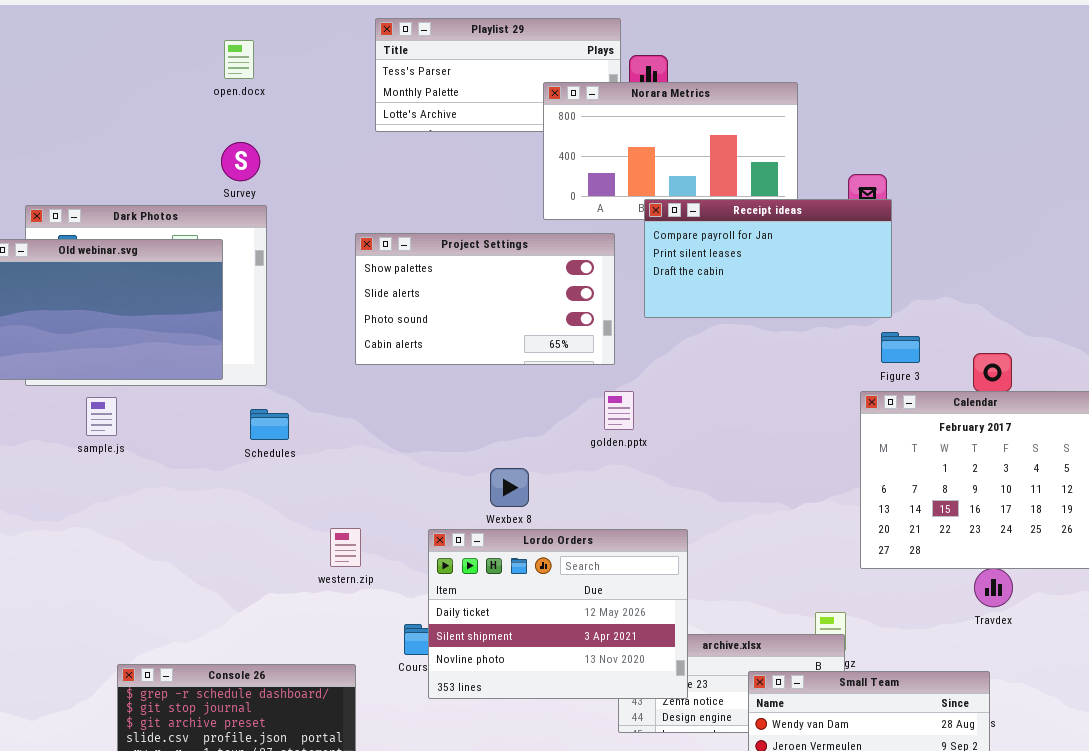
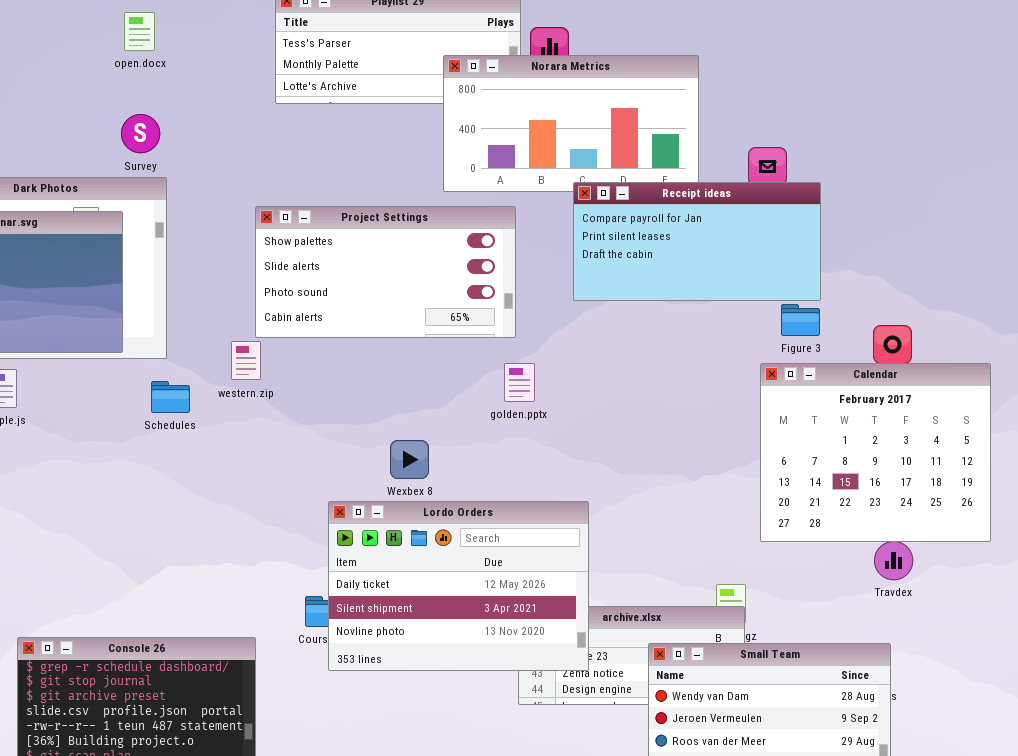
Receipt ideas: [644,199,892,318] -> [573,182,821,301], moved
western.zip: [330,528,361,567] -> [231,341,261,380], moved

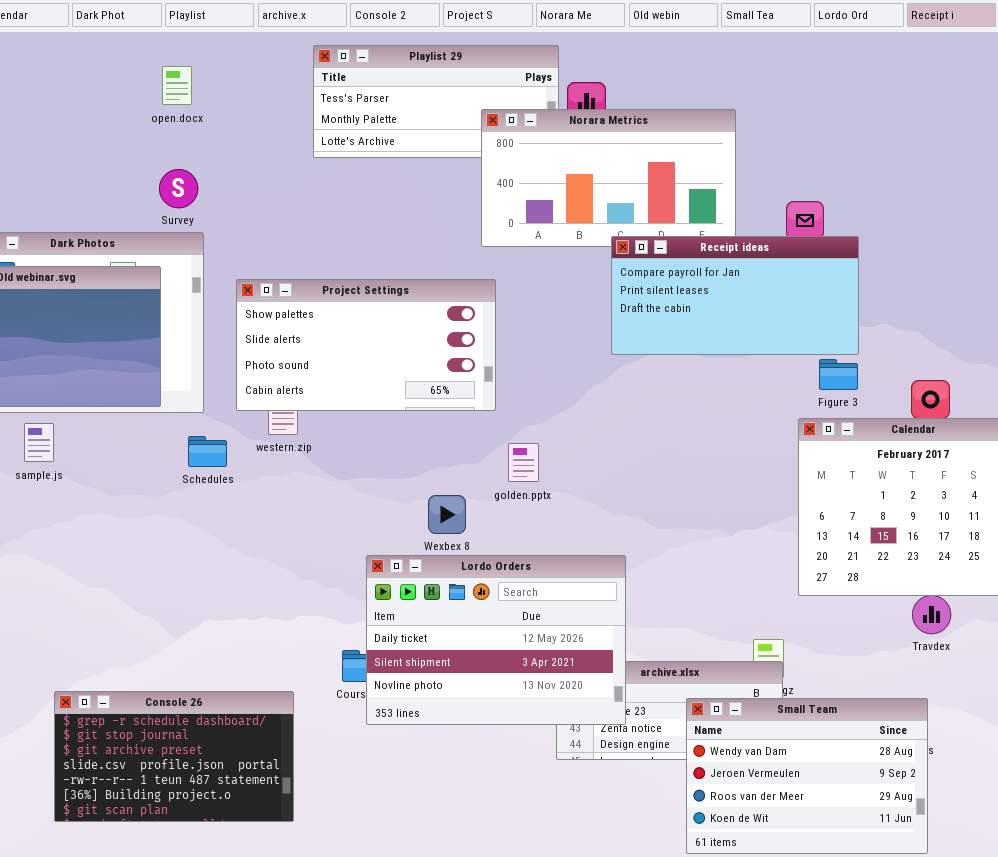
Project Settings: [255,206,516,338] -> [236,279,496,411], moved
golden.pptx: [504,363,535,402] -> [508,443,539,482], moved

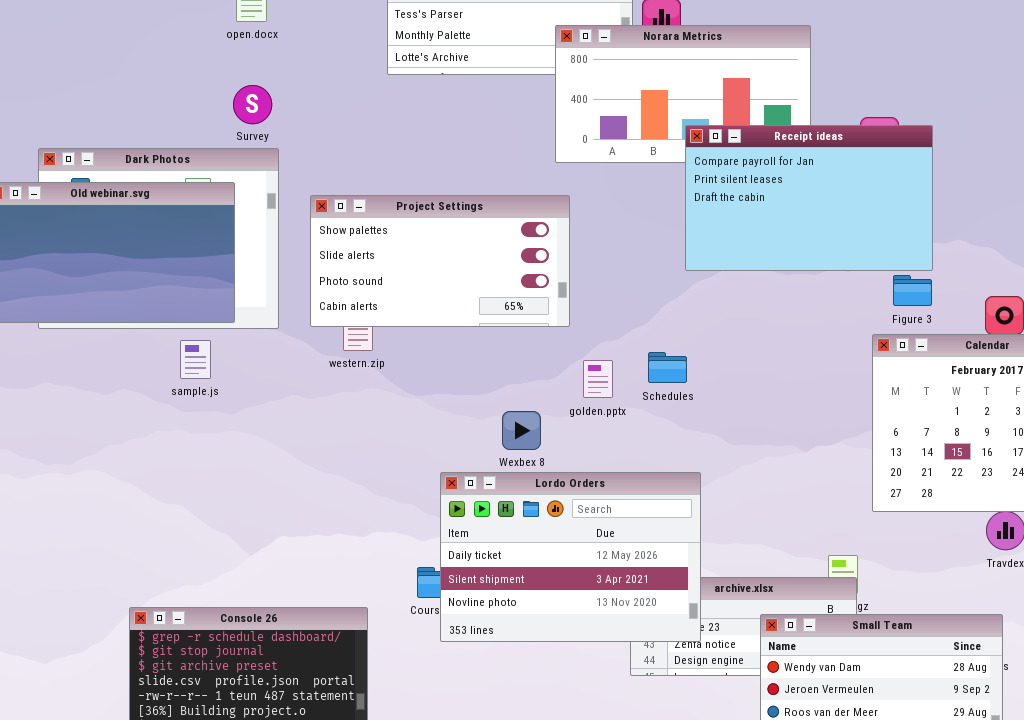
Receipt ideas: [611,236,859,355] -> [685,125,933,271], resized
sample.js: [24,423,54,462] -> [180,340,211,379], moved
Schedules: [188,436,227,467] -> [648,352,687,383], moved

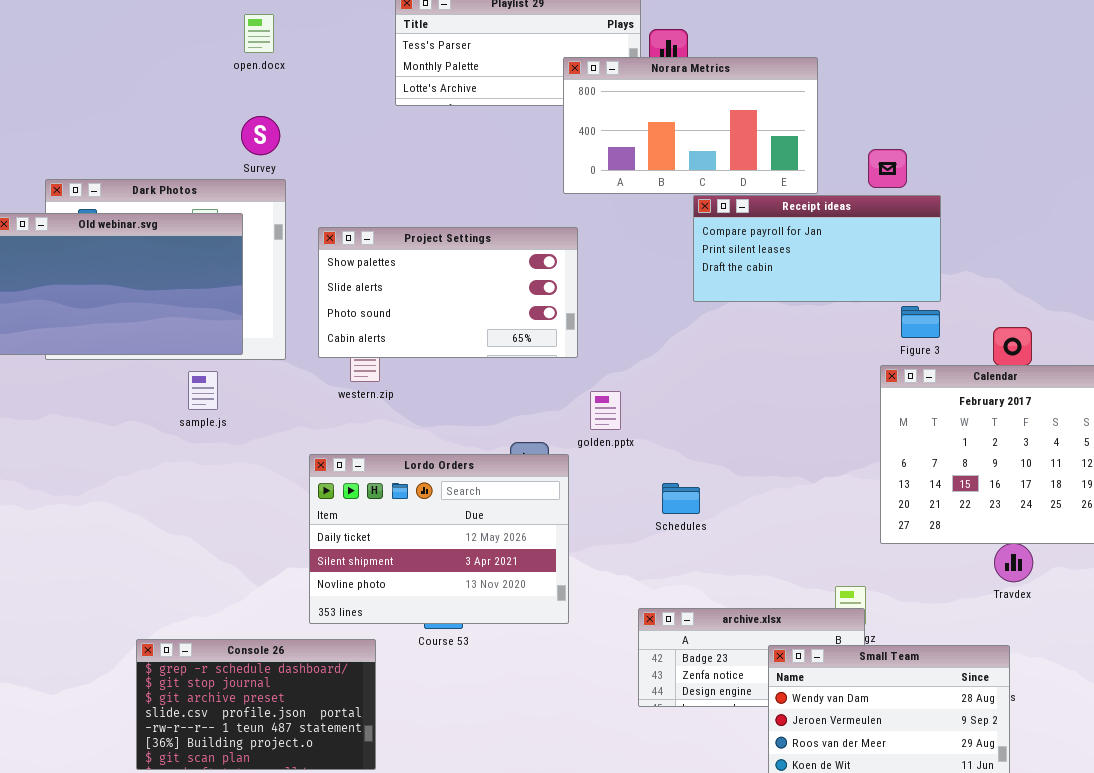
Receipt ideas: [685,125,933,271] -> [693,195,941,302], resized
Schedules: [648,352,687,383] -> [662,483,700,514], moved
Lordo Orders: [440,472,701,642] -> [309,454,569,624], moved

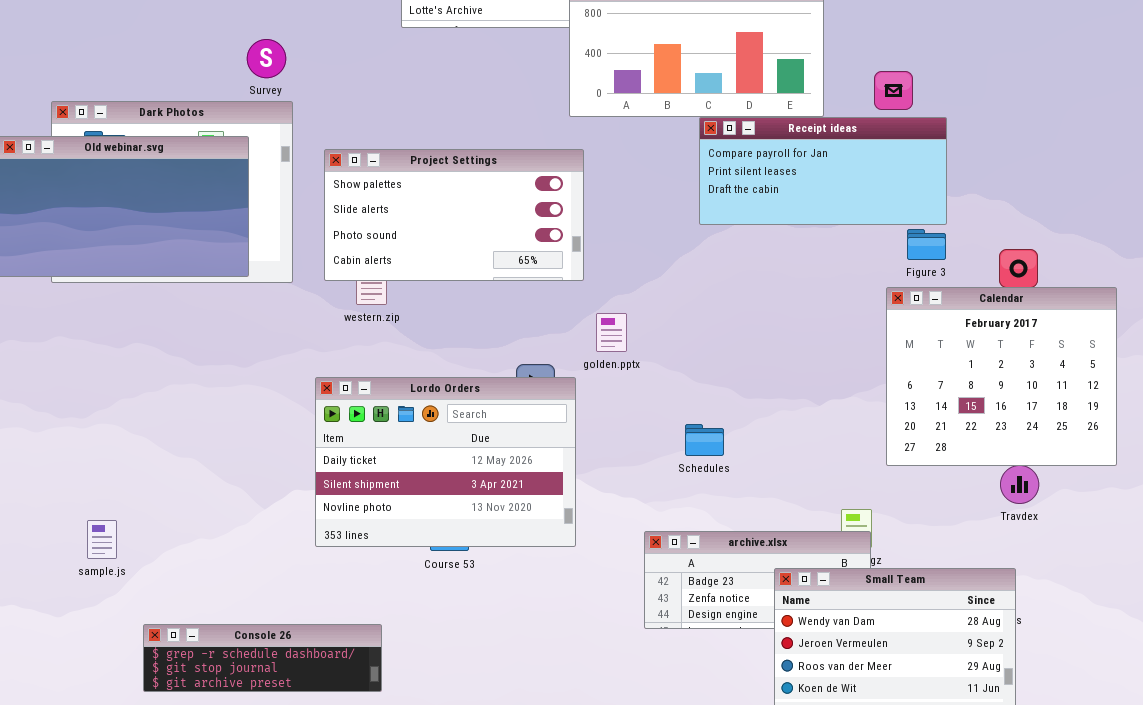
sample.js: [188,371,218,410] -> [87,520,117,559], moved
Schedules: [662,483,700,514] -> [685,424,724,456], moved
Console 26: [136,639,376,770] -> [143,624,382,692], resized

